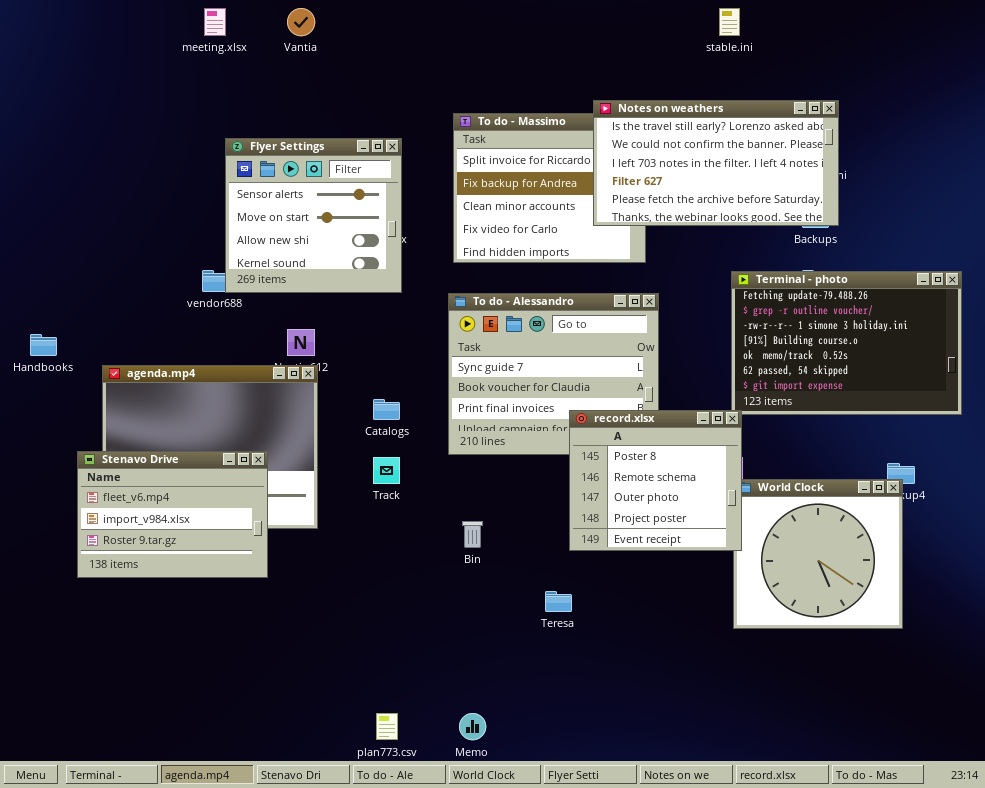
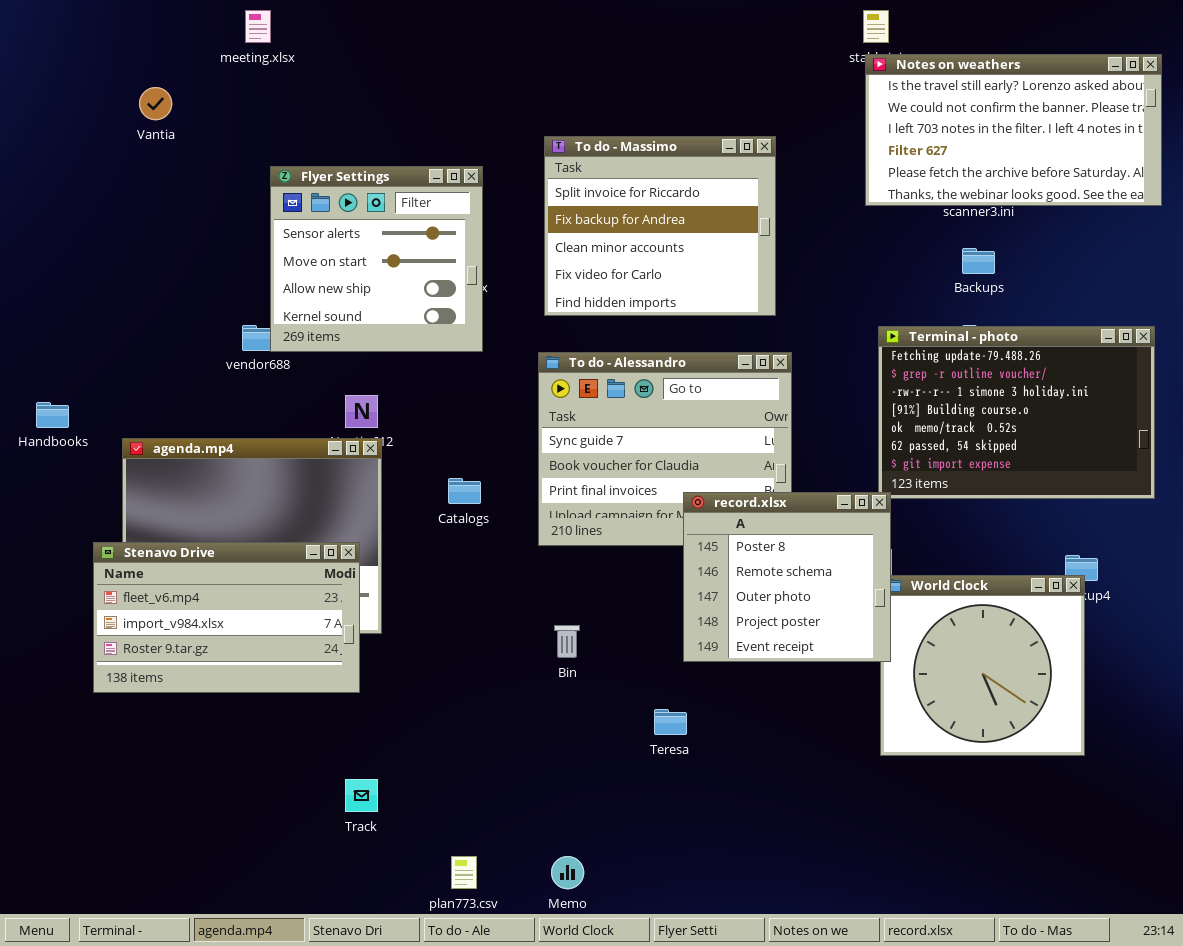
Vantia: [287,8,315,36] -> [139,87,172,120], moved
Notes on weathers: [593,100,839,226] -> [865,54,1162,206], moved
Stenavo Drive: [77,451,268,578] -> [93,542,360,693], resized
Track: [373,457,400,484] -> [345,779,378,812], moved

